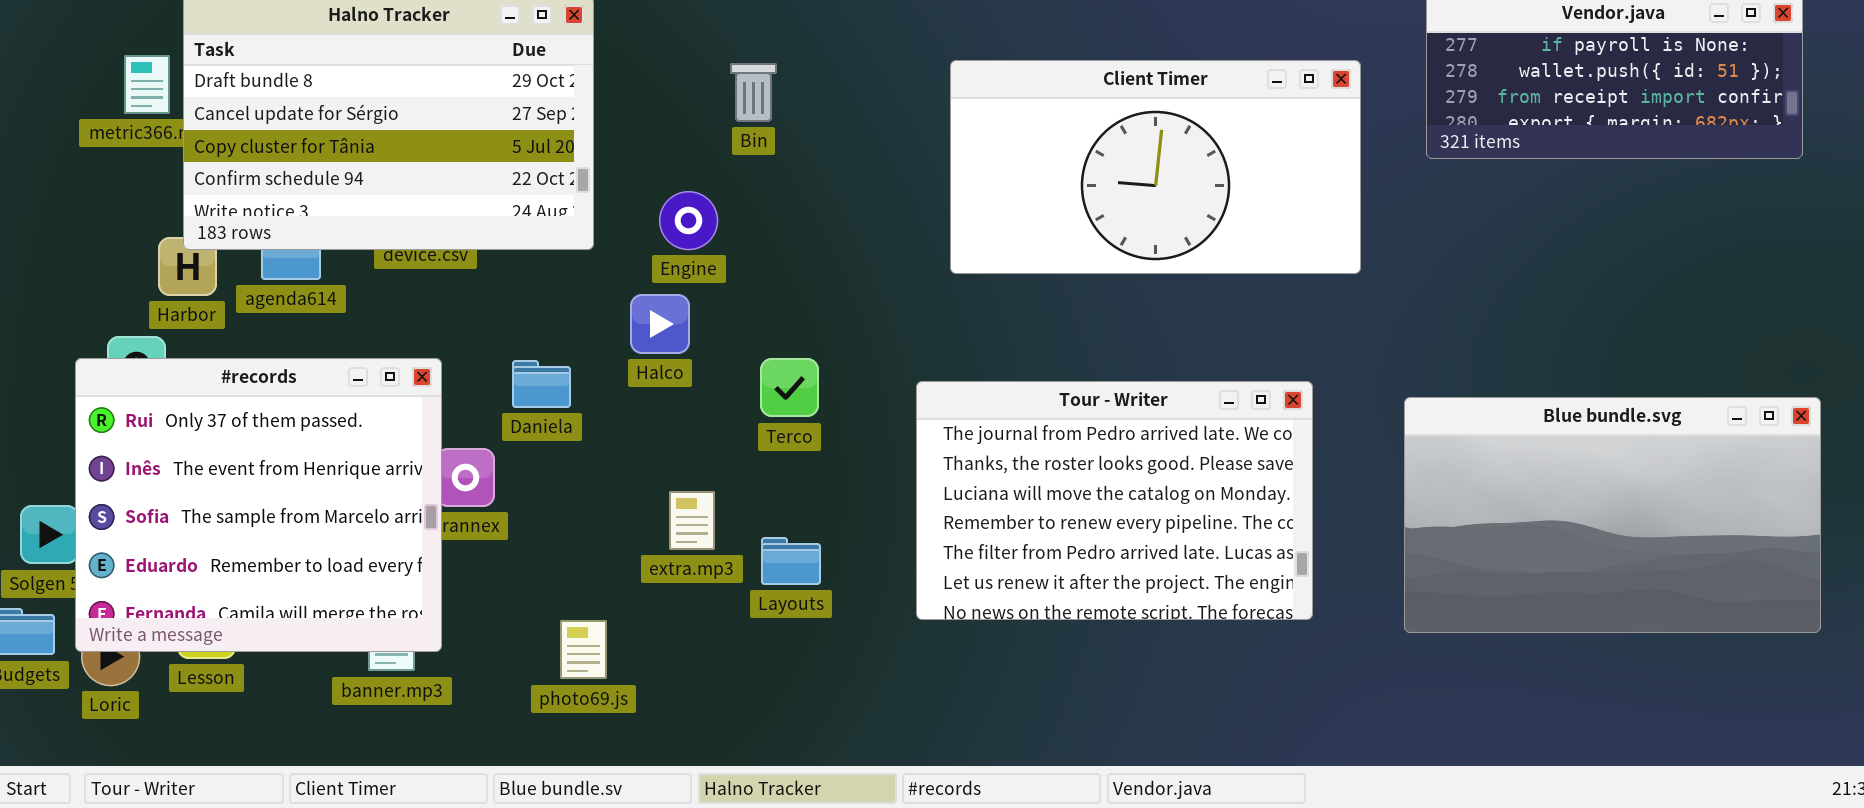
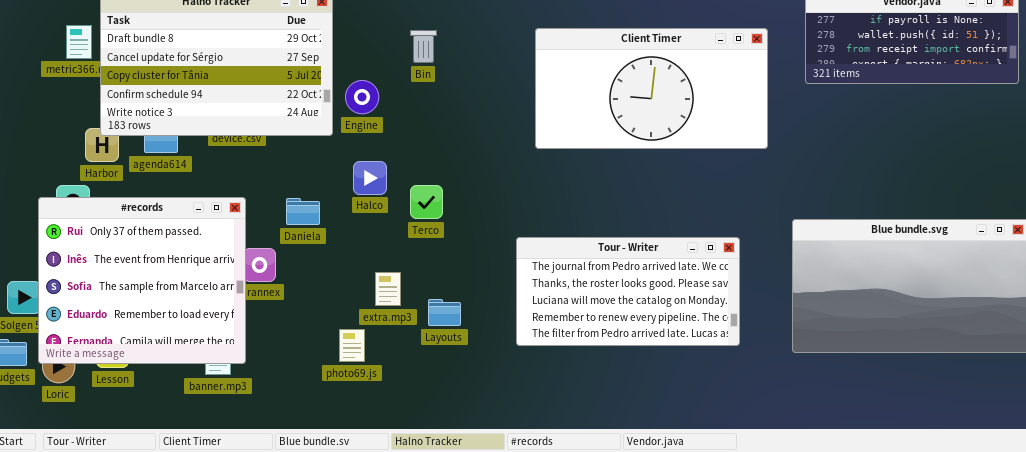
Engine: [659,191,718,250] -> [345,80,379,114], moved
Terco: [760,358,819,417] -> [410,185,443,219], moved
Tour - Writer: [916,381,1313,620] -> [516,237,740,346], resized
photo69.js: [560,620,607,679] -> [339,329,365,362], moved

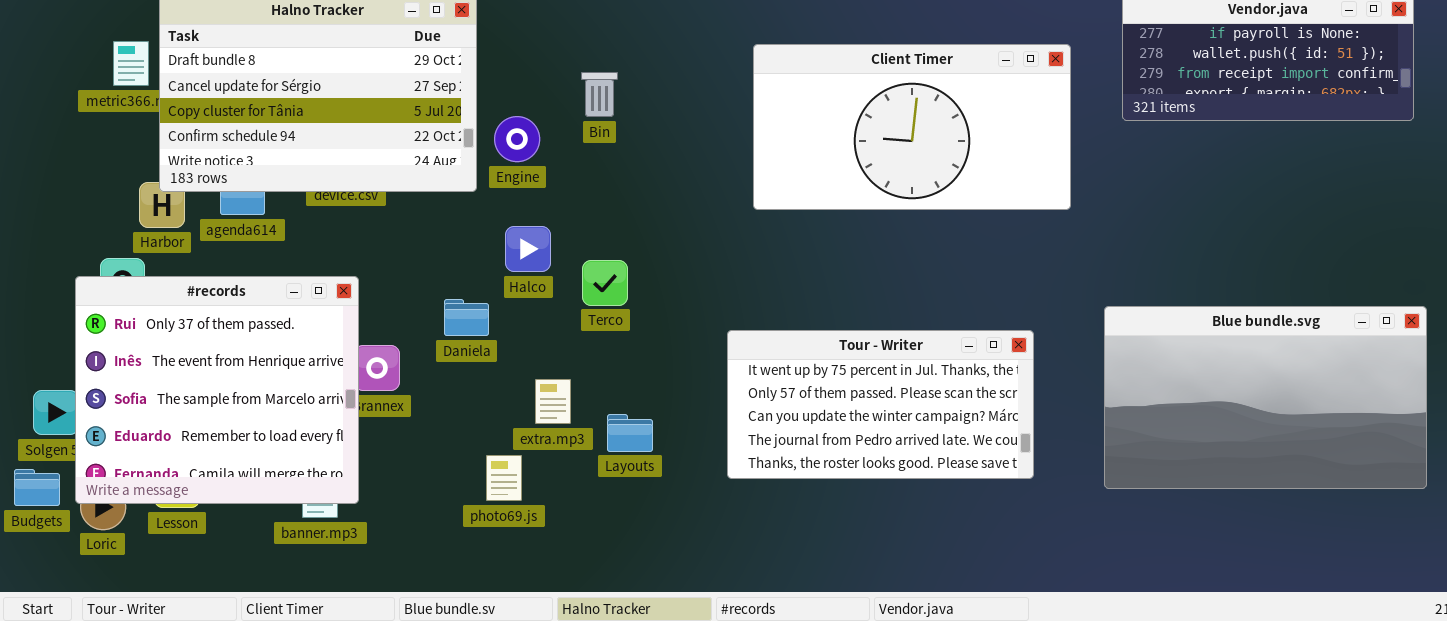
Bin: [410,30,437,63] -> [581,72,618,117], moved
Daniela: [286,198,320,225] -> [444,299,489,336], moved
Tour - Writer: [516,237,740,346] -> [727,330,1034,479], scrolled up 3 rows

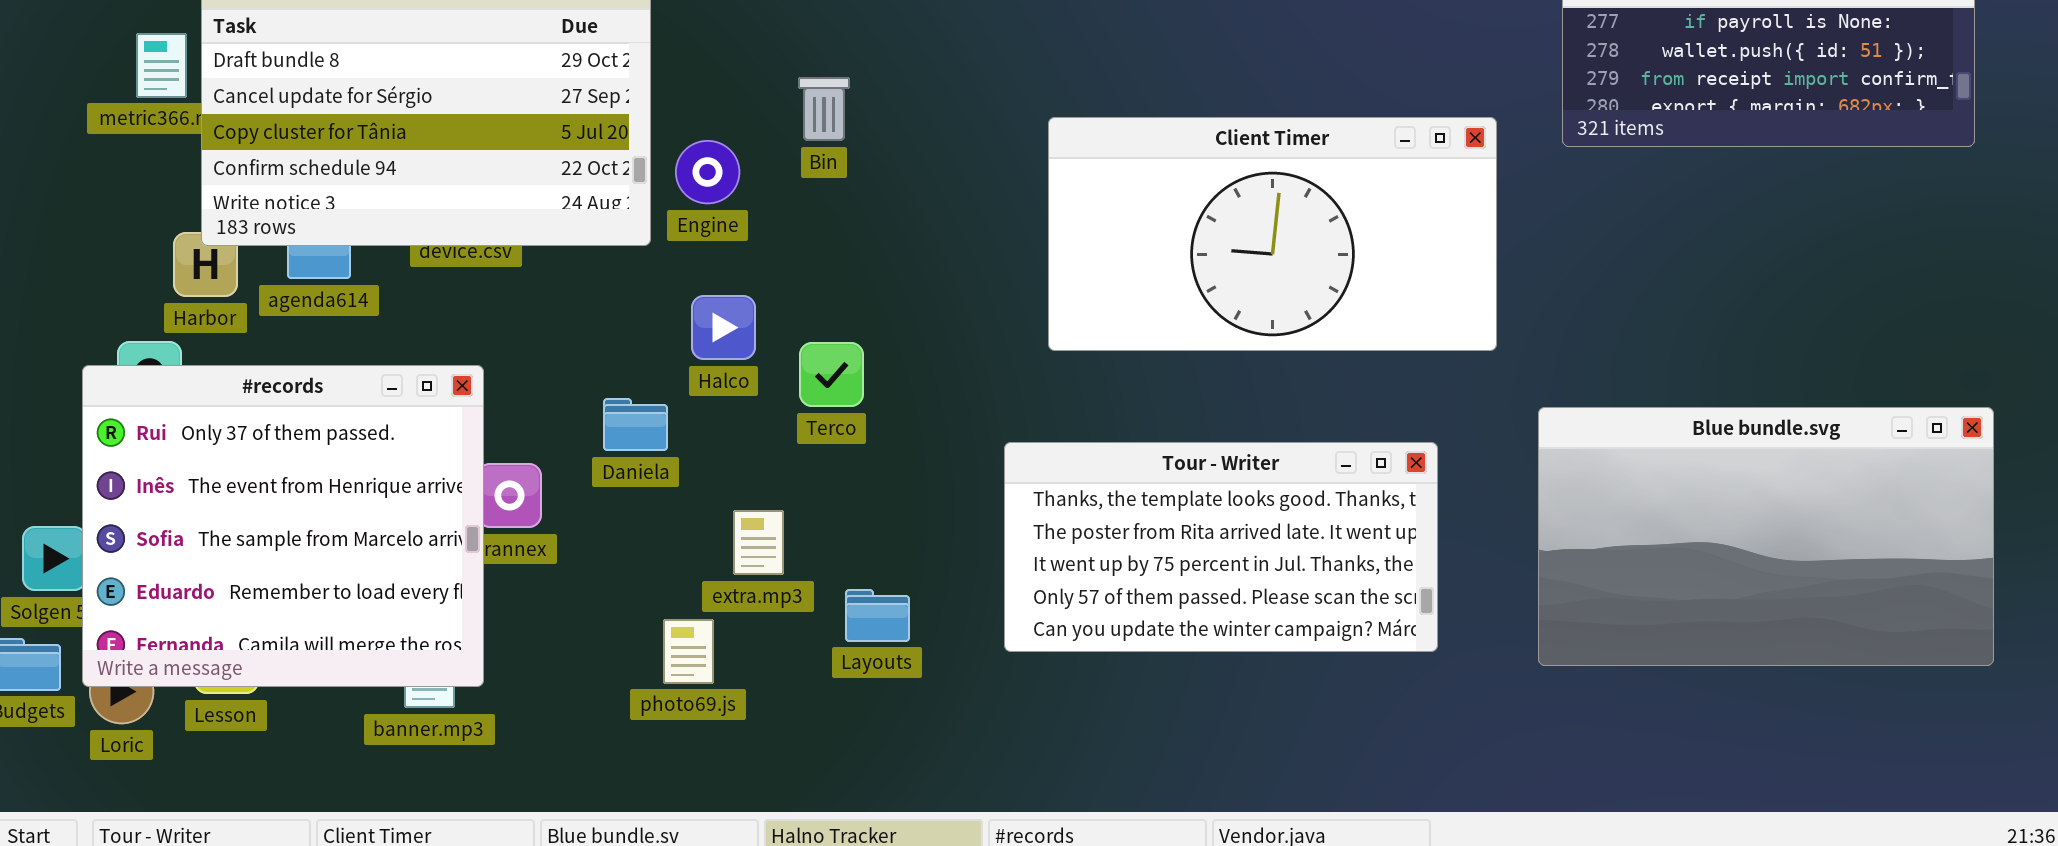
Client Timer: [753,44,1071,210] -> [1048,117,1497,351], moved
Tour - Writer: [727,330,1034,479] -> [1004,442,1438,652], scrolled up 2 rows
Layouts: [607,414,653,452] -> [845,589,910,642], moved

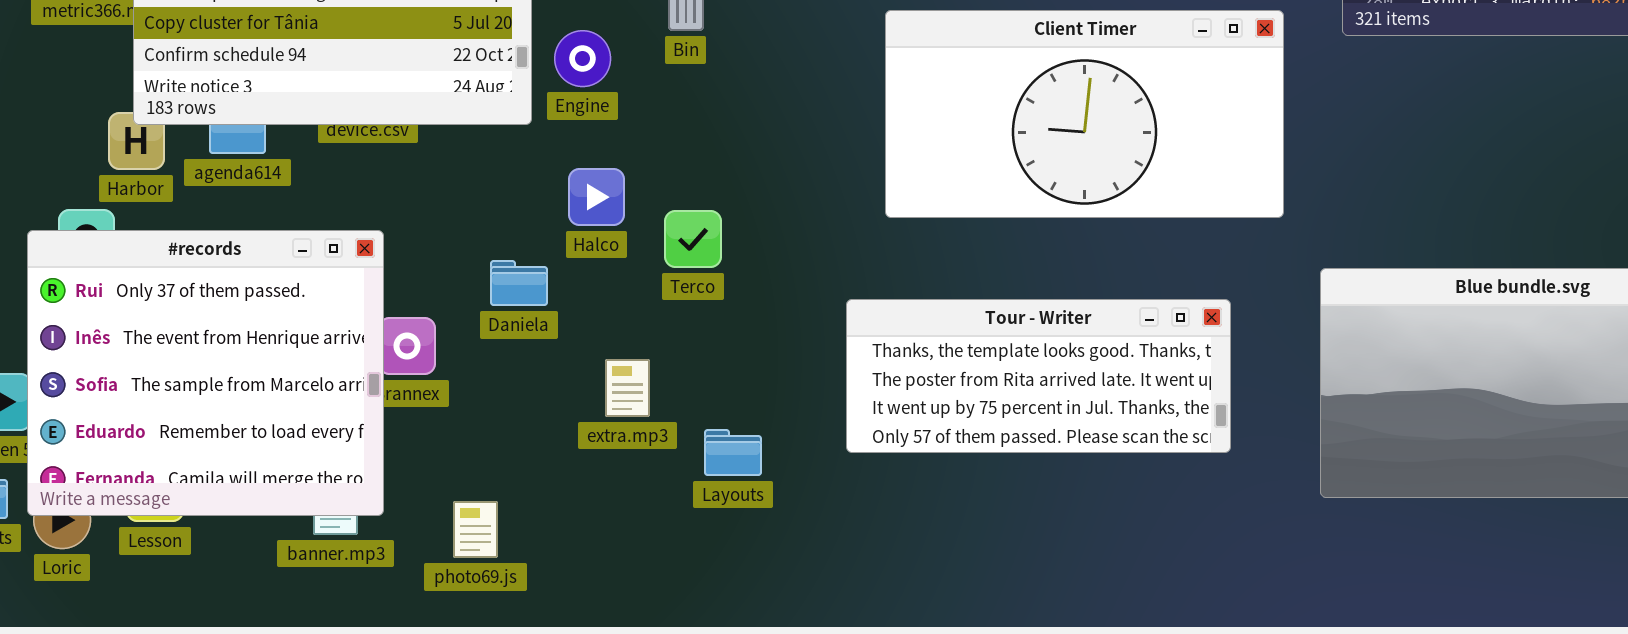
Tour - Writer: [1004,442,1438,652] -> [846,299,1231,453], resized
photo69.js: [663,619,714,684] -> [453,501,498,558], moved

